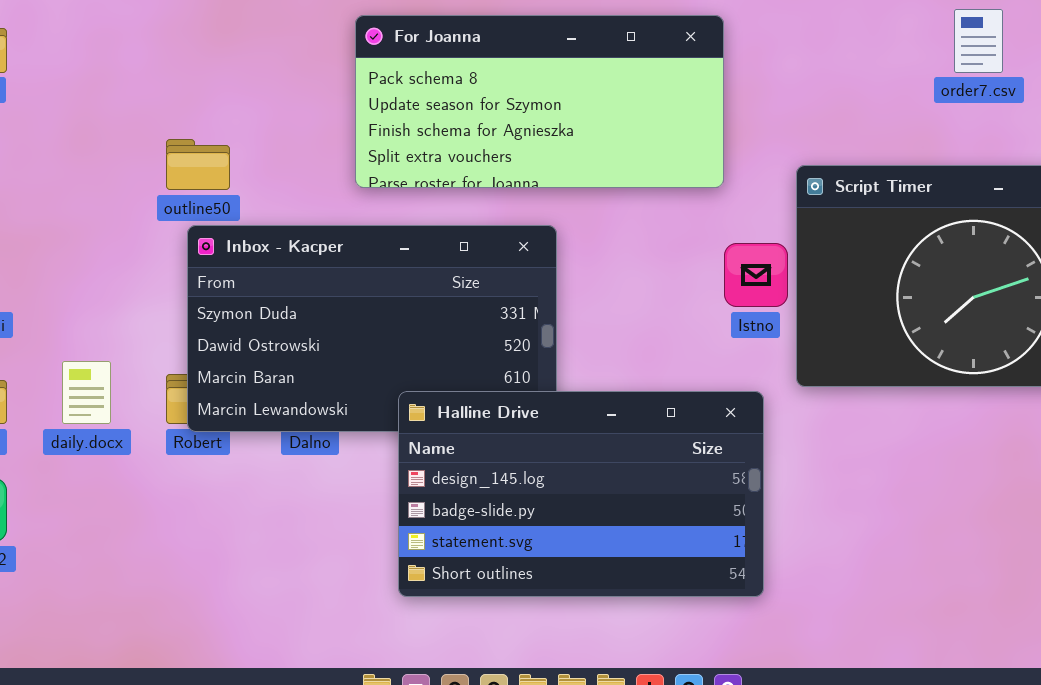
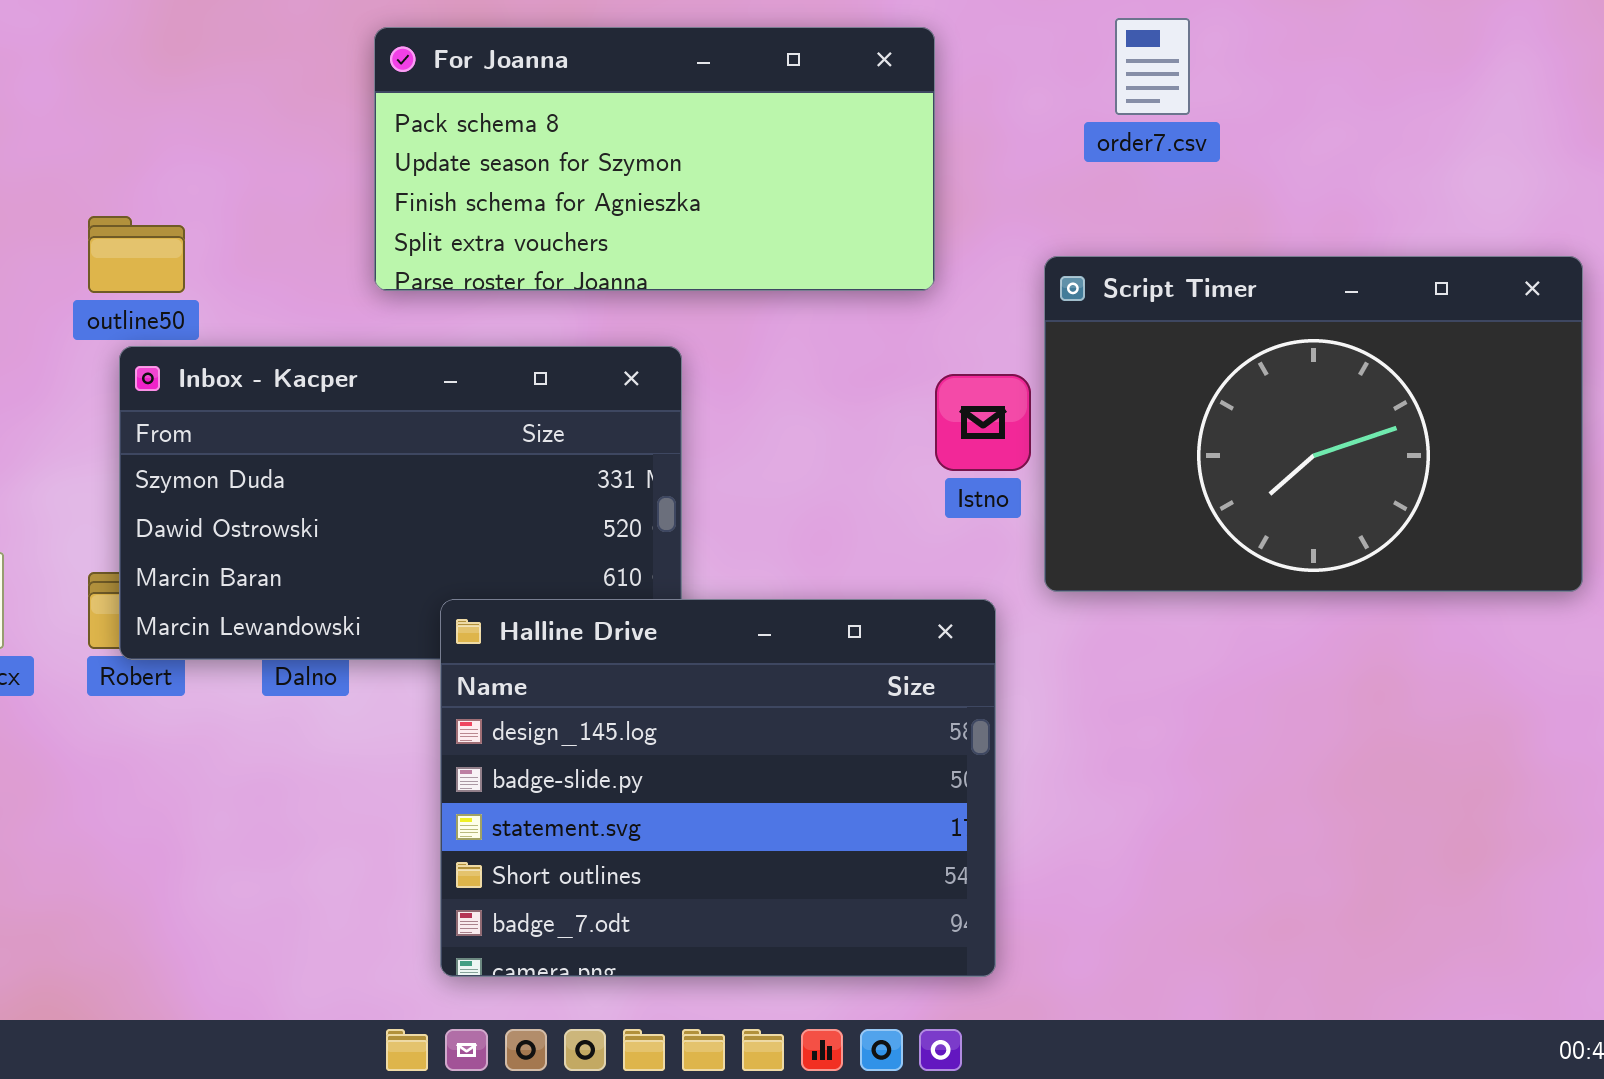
order7.csv: [954,9,1003,73] -> [1115,18,1190,115], moved
Halline Drive: [398,391,764,597] -> [440,599,996,977], resized

